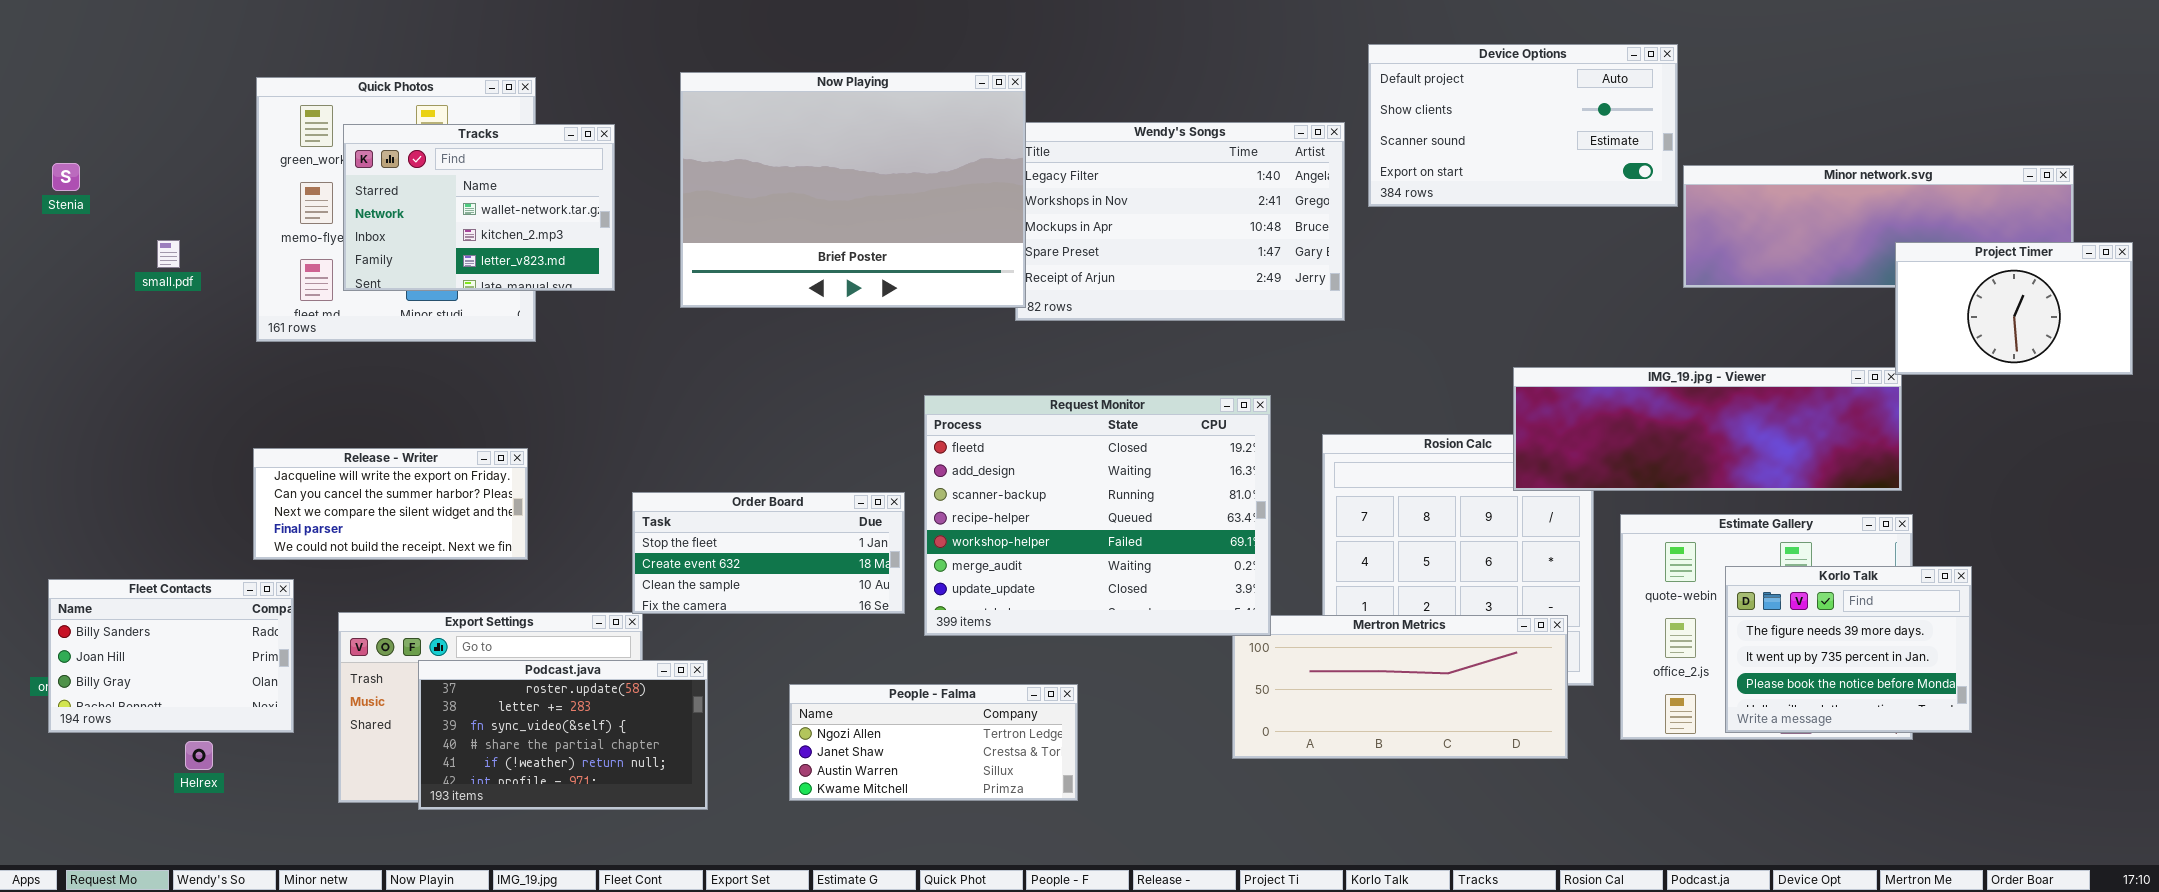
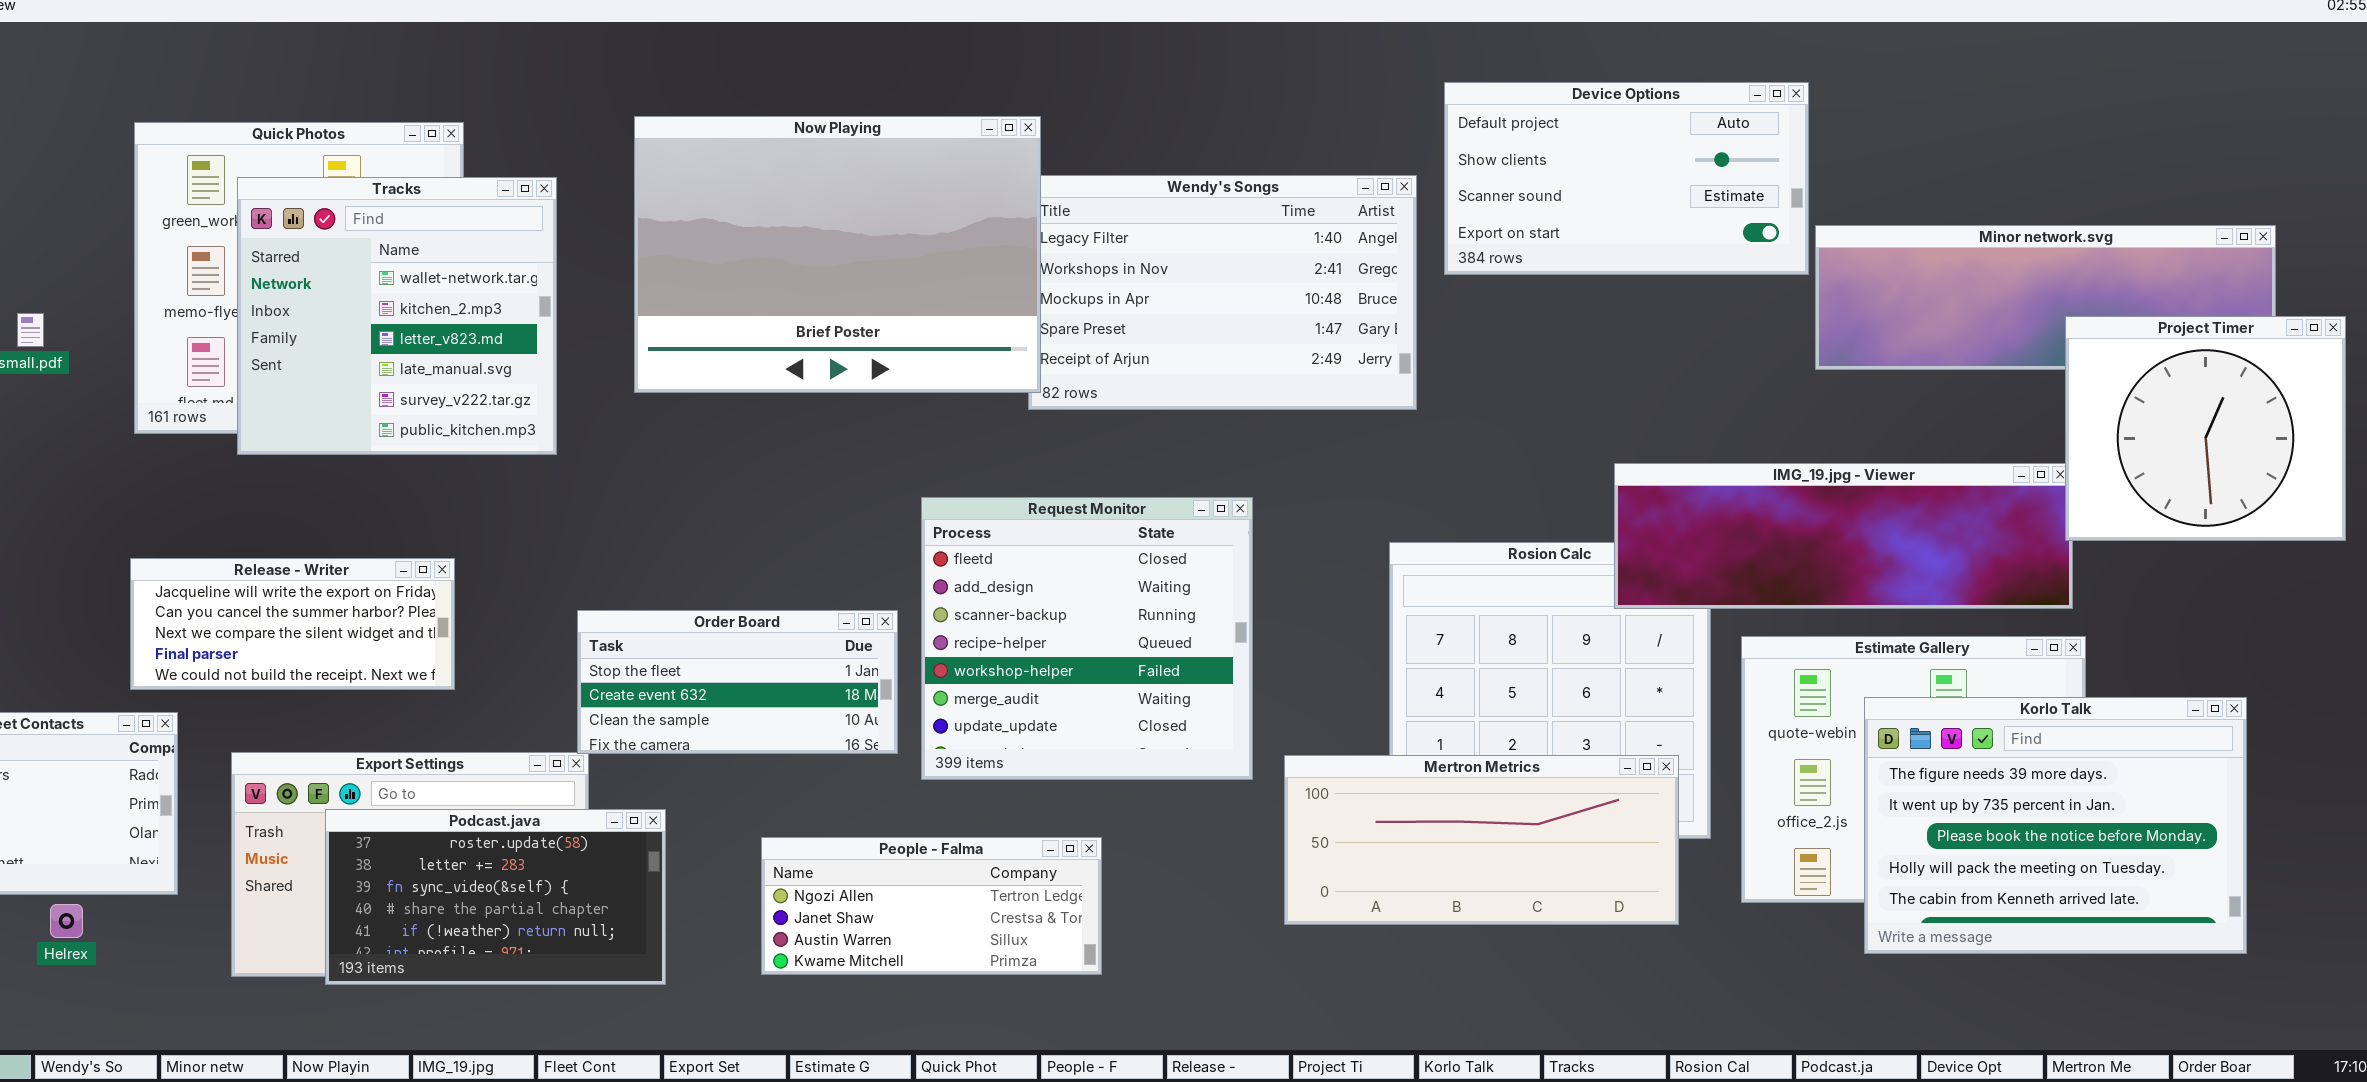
Tracks: [343,124,615,291] -> [237,177,557,455], resized
Project Timer: [1895,242,2133,375] -> [2065,316,2346,541], resized
Request Monitor: [924,395,1271,636] -> [921,497,1253,780], resized
Korlo Talk: [1725,566,1972,733] -> [1864,697,2247,954], resized

